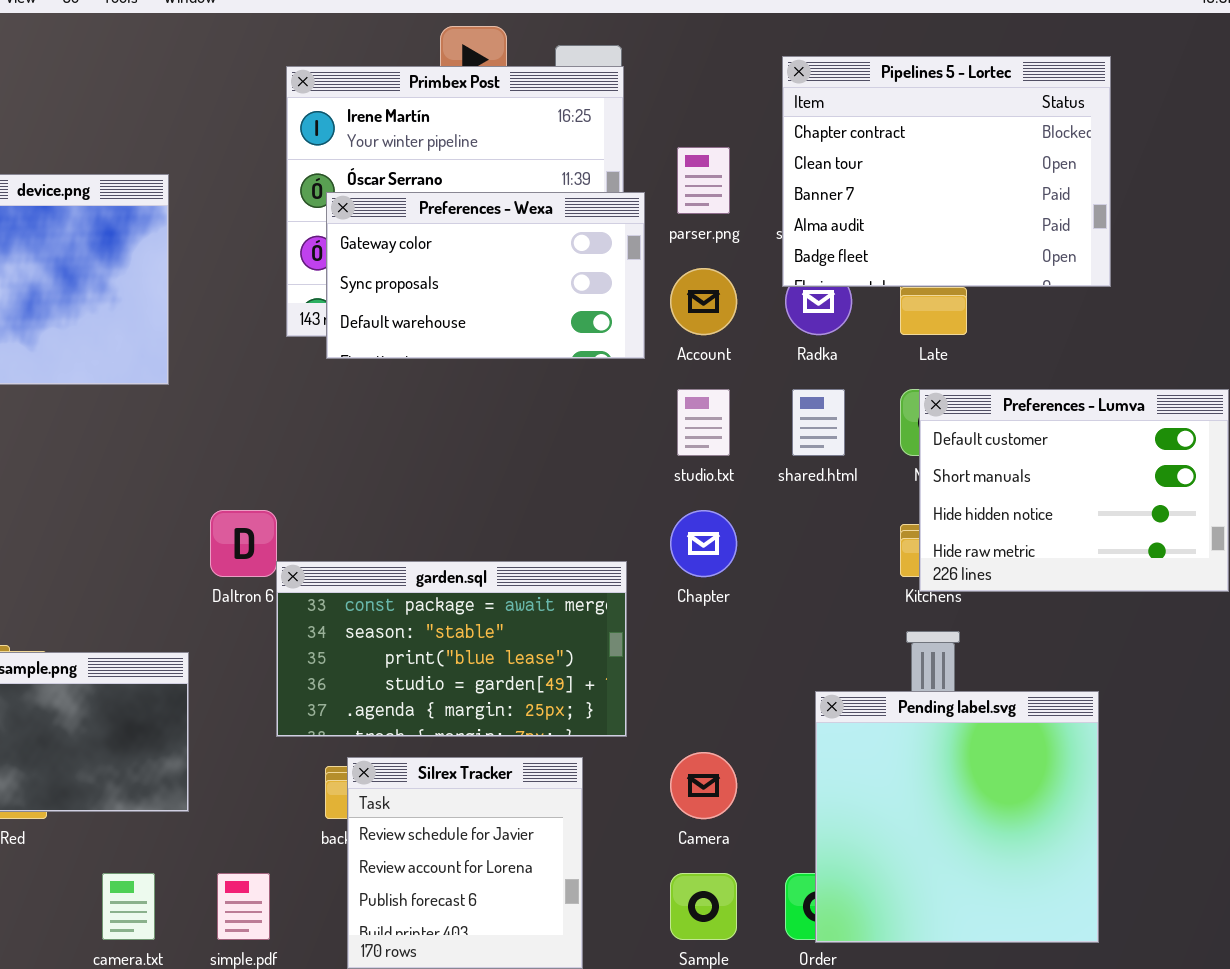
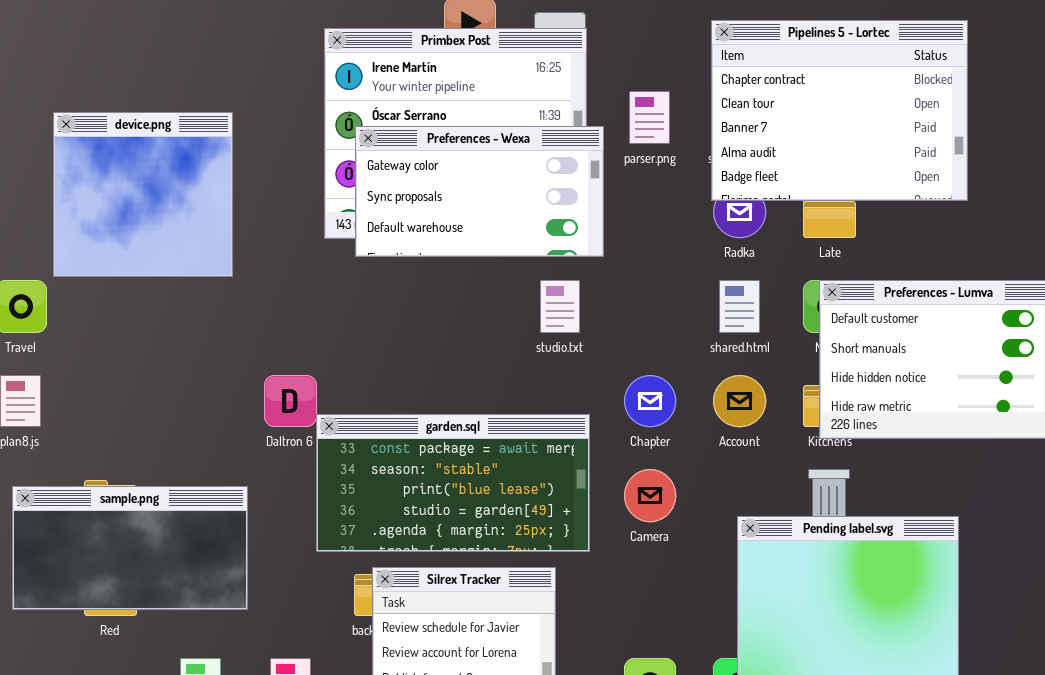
Account: [670,268,737,335] -> [713,375,766,427], moved
studio.txt: [677,389,730,456] -> [540,280,580,333], moved
Camera: [670,752,737,819] -> [624,469,676,522], moved

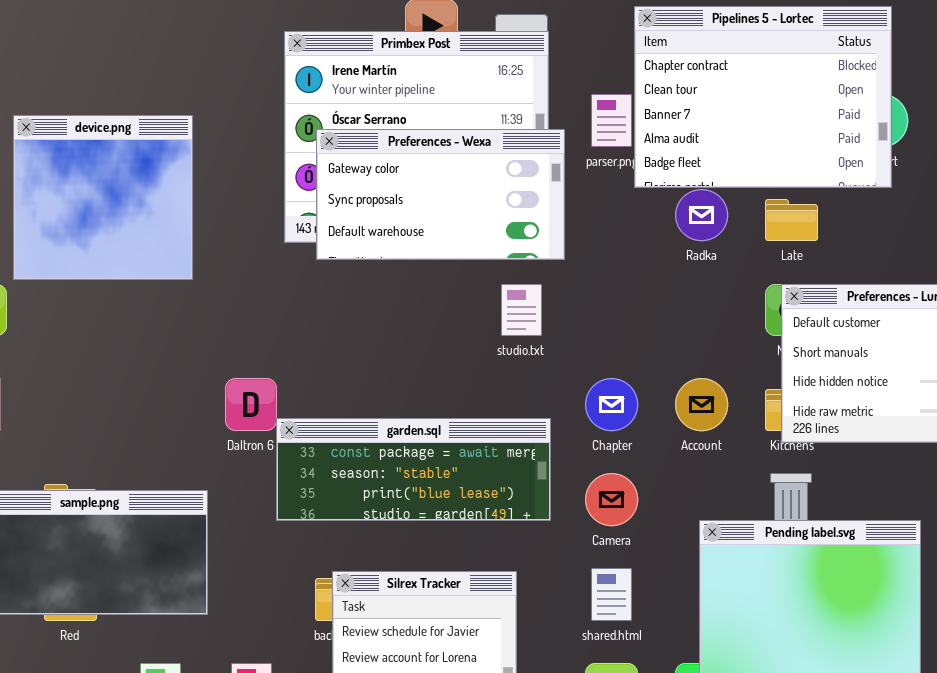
Pipelines 5 - Lortec: [711,20,968,201] -> [634,6,892,188], moved
shared.html: [719,280,760,333] -> [591,568,632,621], moved
garden.sql: [316,414,590,552] -> [276,418,551,521], resized

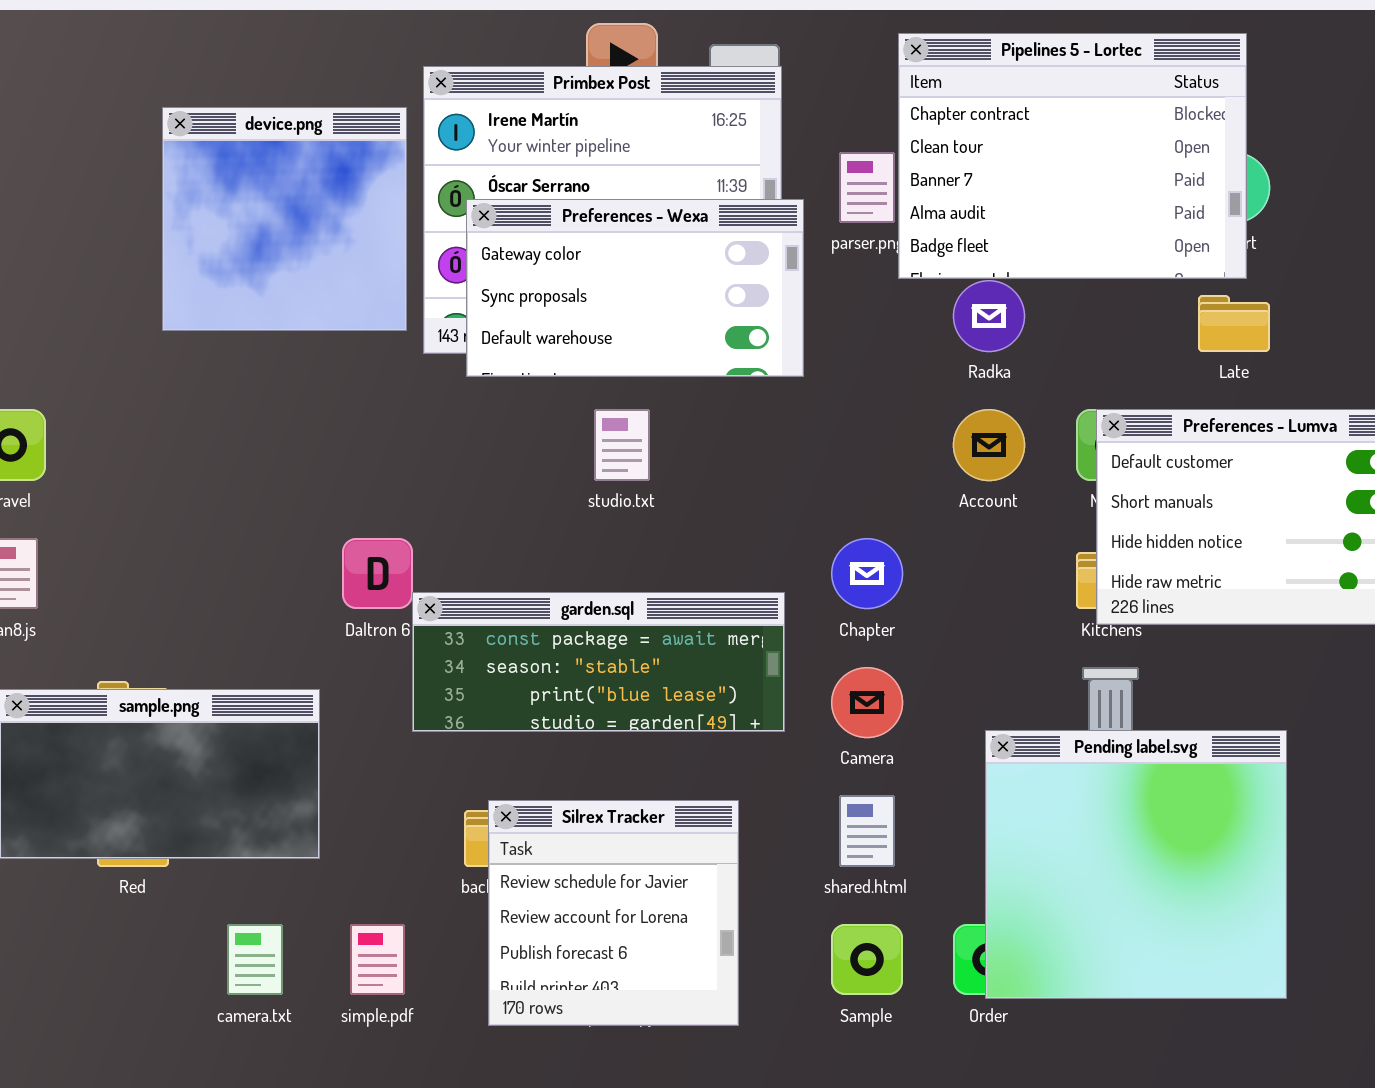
device.png: [13,115,193,280] -> [162,107,407,331], moved
Late: [765,199,818,241] -> [1198,295,1270,352], moved
studio.txt: [501,284,542,336] -> [594,409,650,481], moved
Account: [675,378,728,431] -> [953,409,1025,481], moved

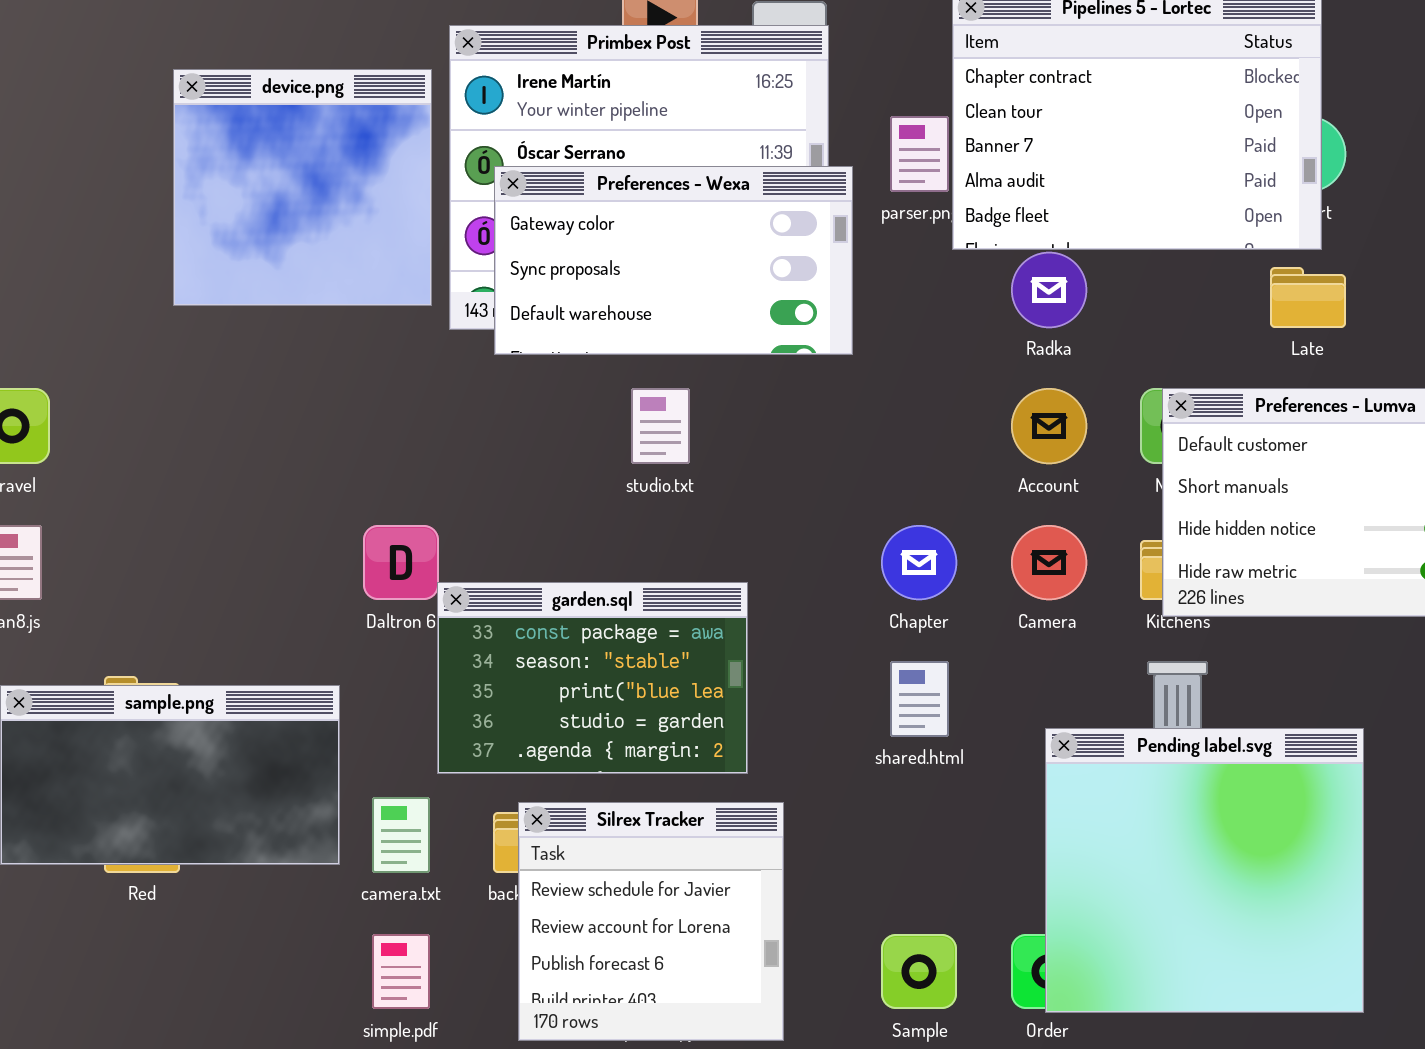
garden.sql: [412,592,785,732] -> [437,582,748,774], resized
Camera: [831,667,903,738] -> [1011,525,1087,600], moved
shared.html: [839,795,895,867] -> [890,661,949,737], moved
camera.txt: [227,924,283,995] -> [372,797,430,873], moved

